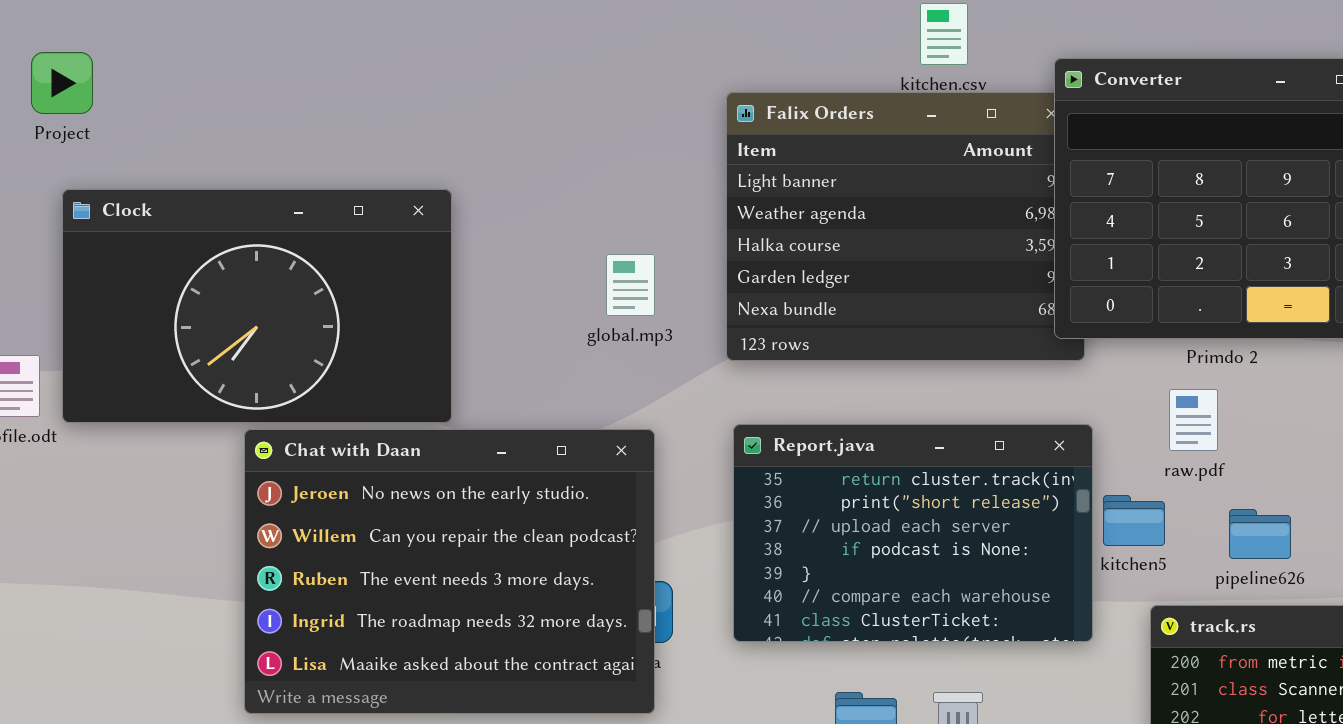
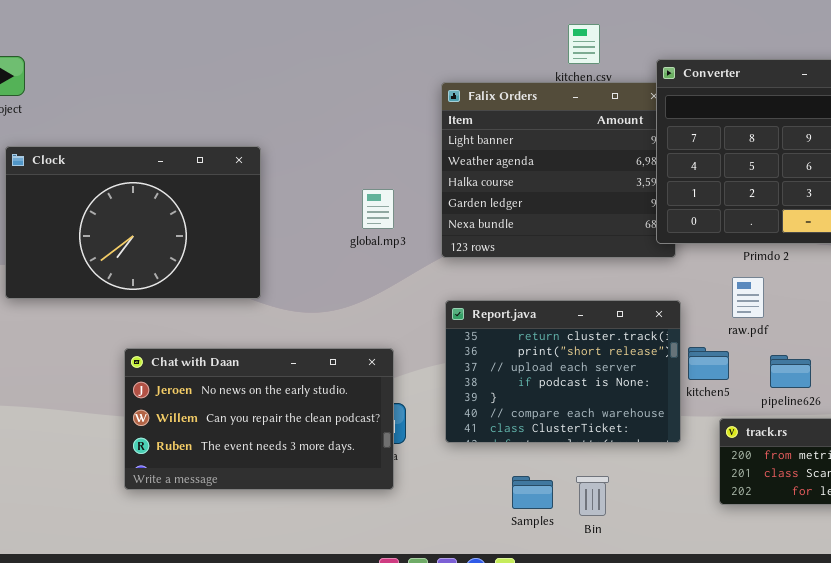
Chat with Daan: [244,429,655,714] -> [124,348,394,490], resized

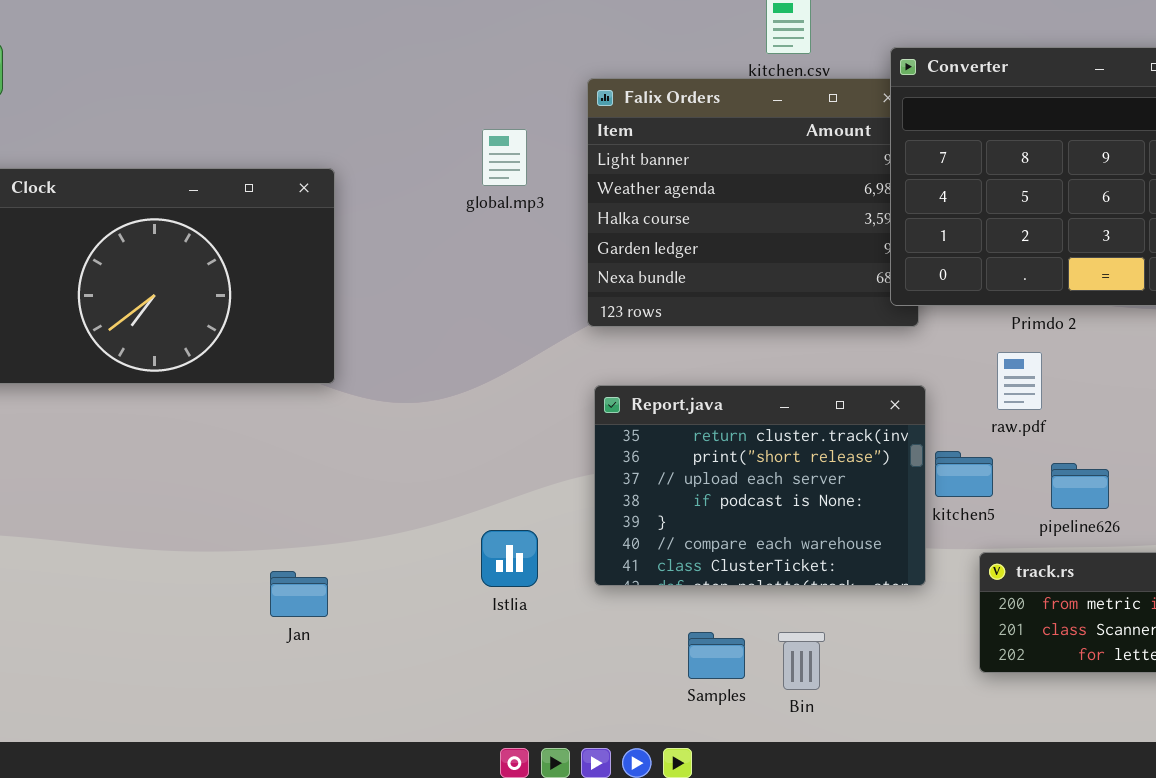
global.mp3: [362,189,394,229] -> [482,129,527,186], moved
Chat with Daan: [124,348,394,490] -> none, closed

